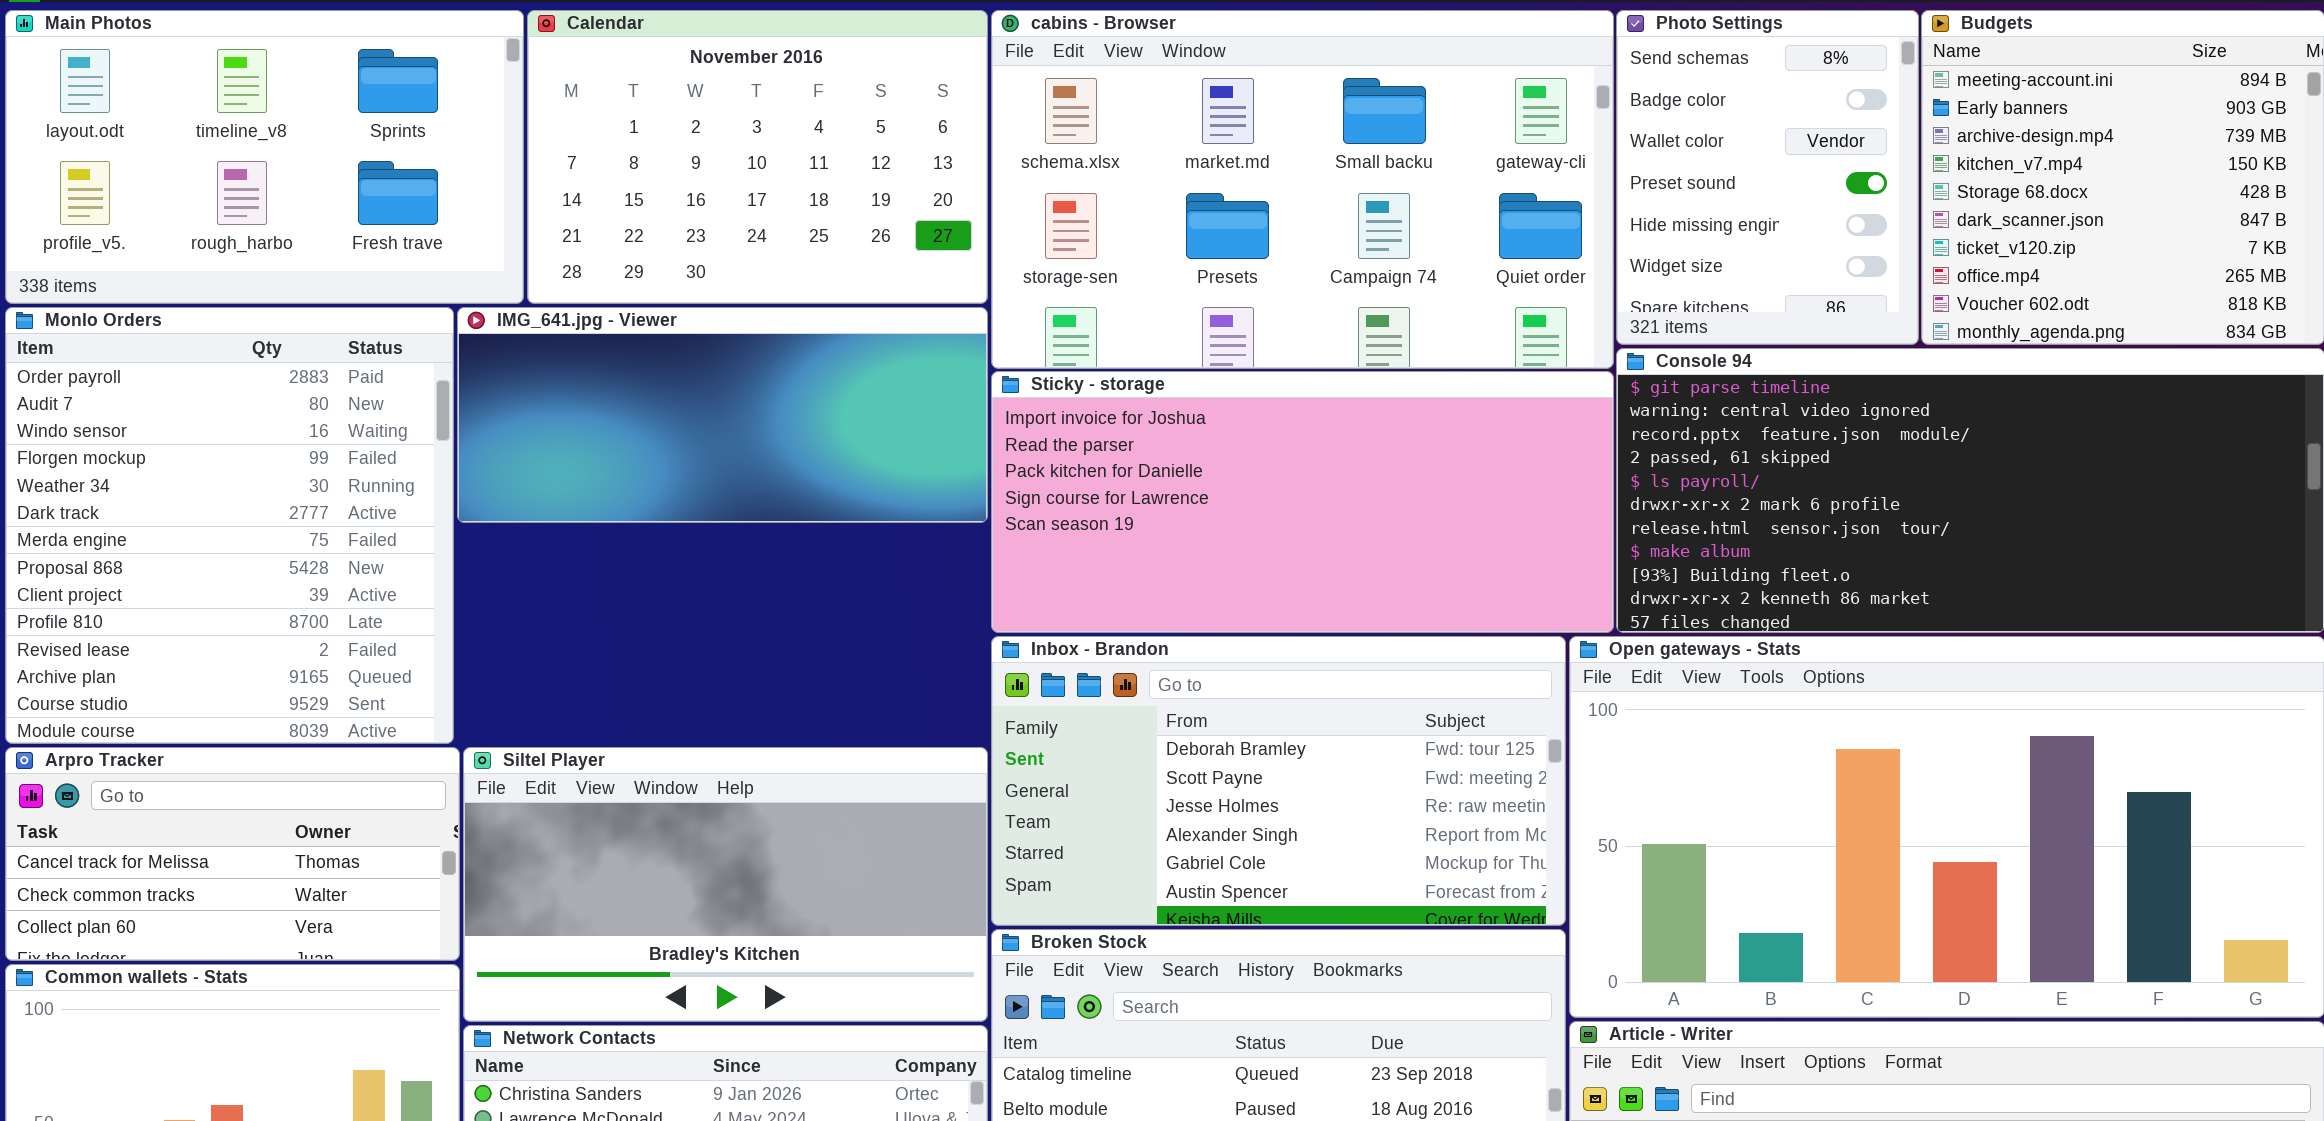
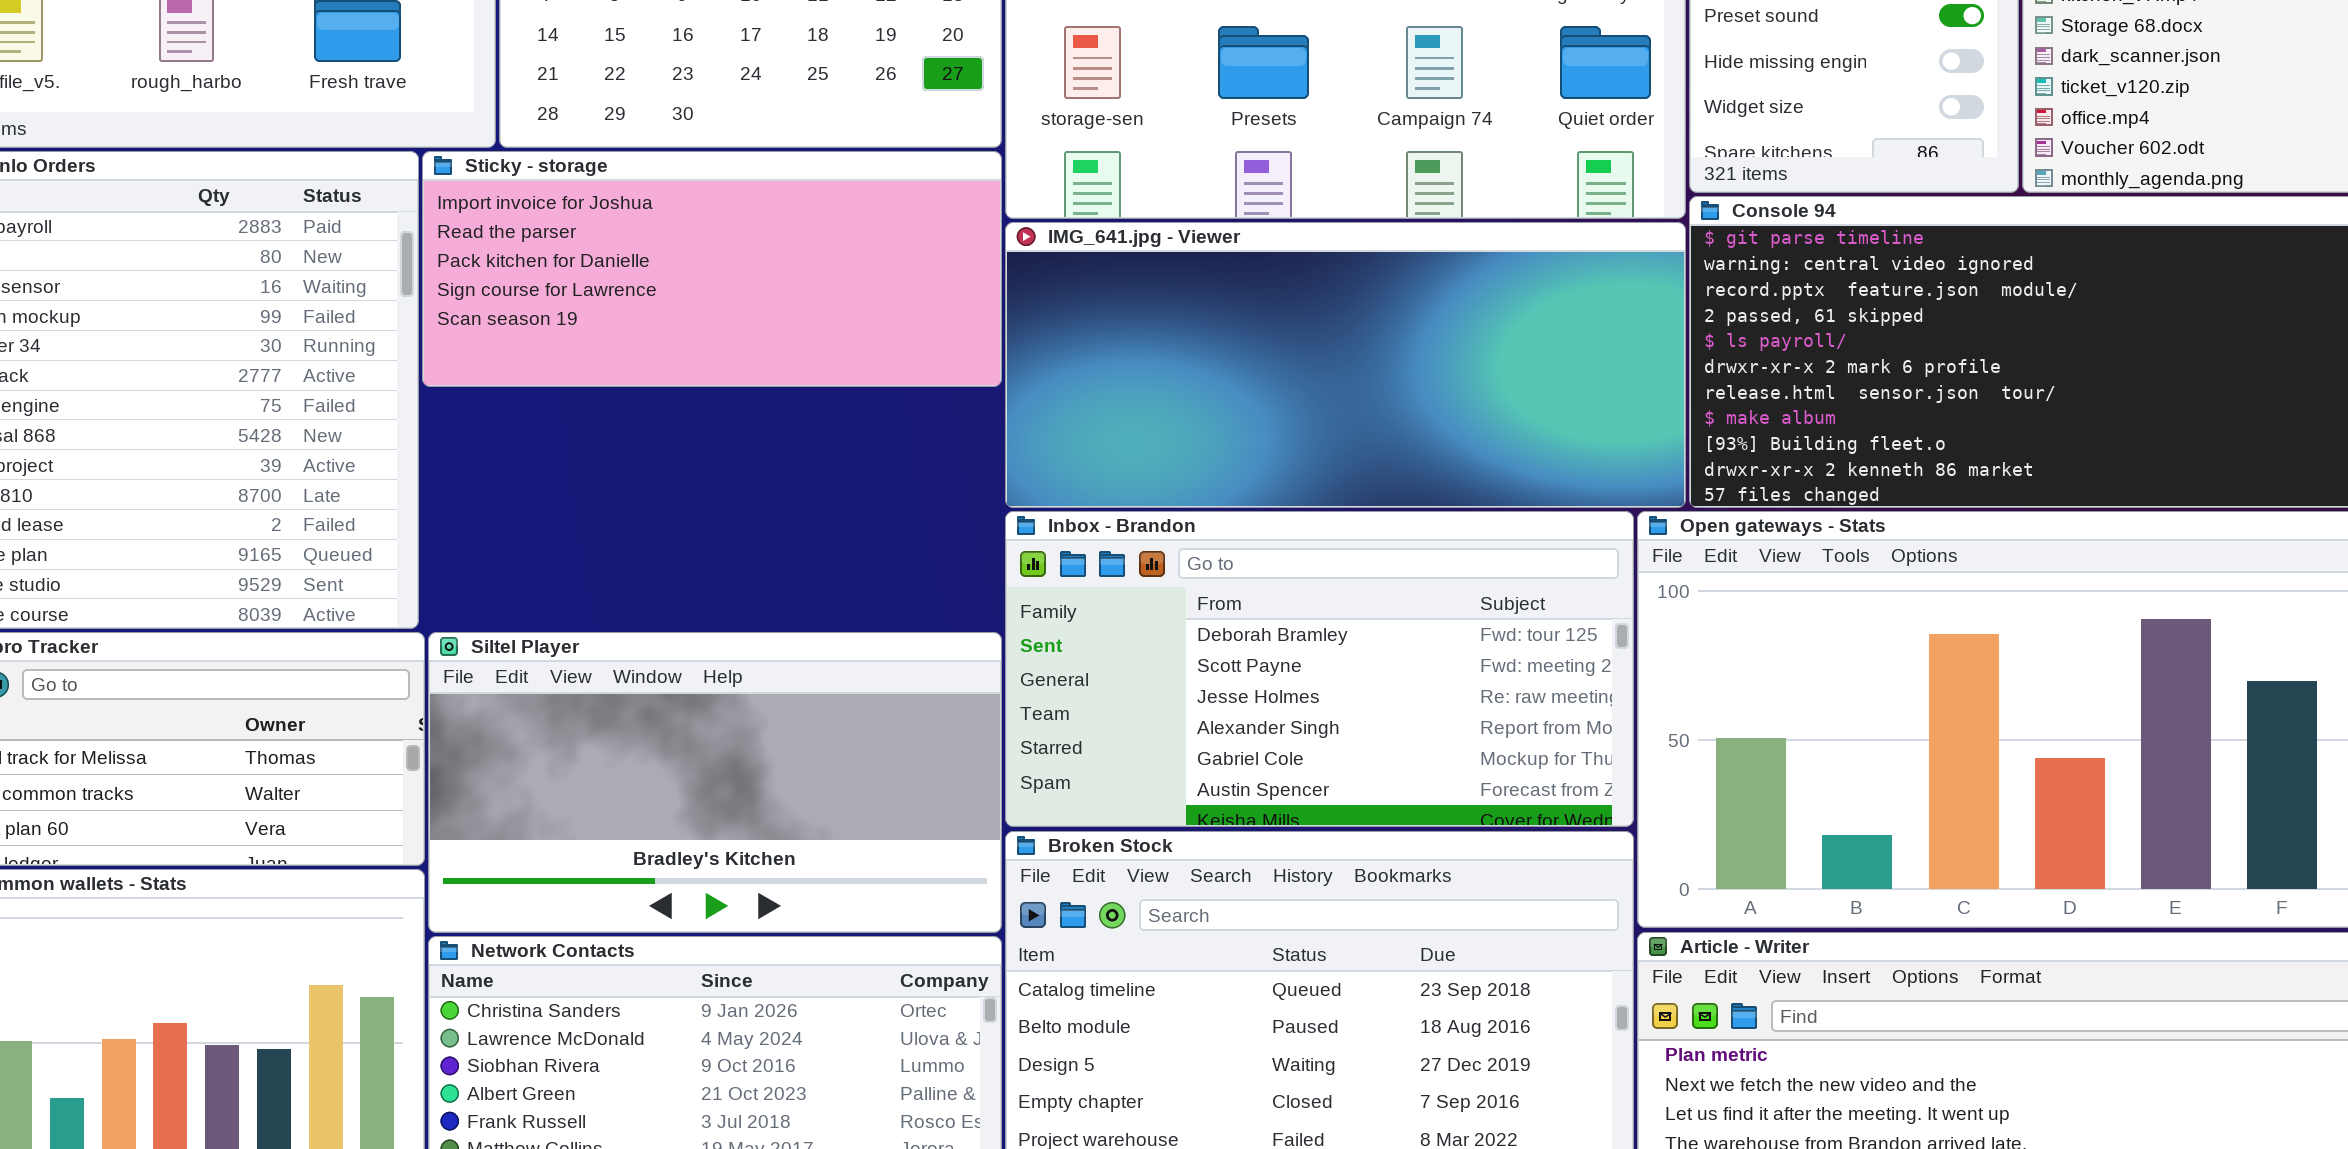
IMG_641.jpg - Viewer: [457,307,988,523] -> [1005,222,1686,508], moved, resized
Sticky - storage: [991,371,1614,633] -> [422,151,1002,387], moved, resized

